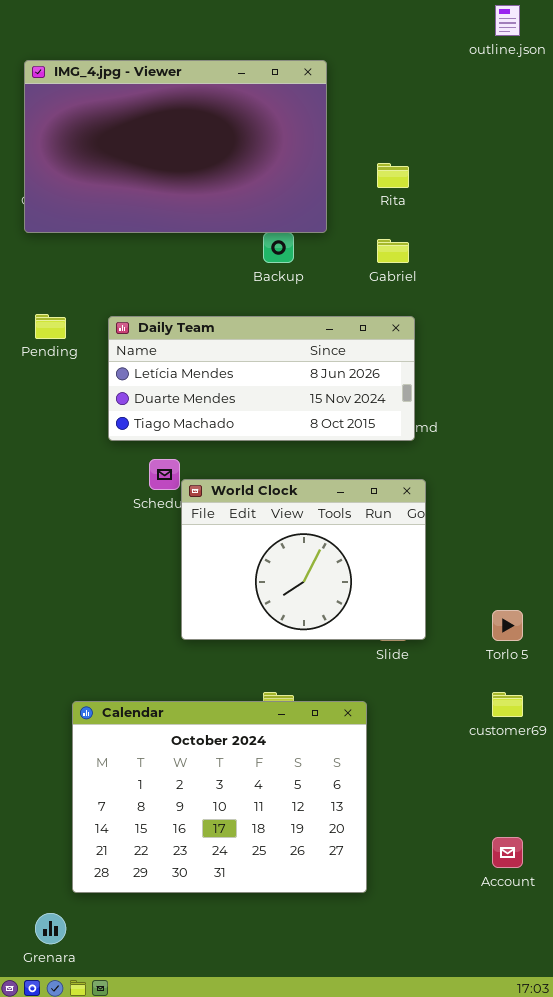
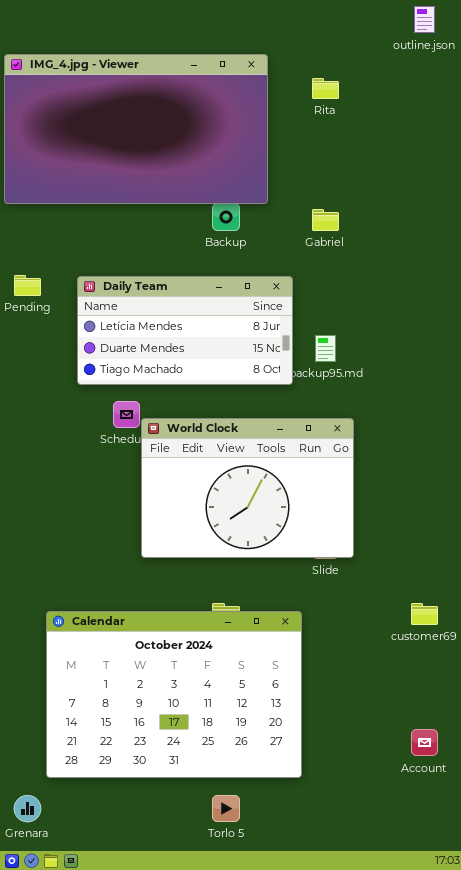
Rita: [377,163,409,188] -> [312,78,339,99], moved
Daily Team: [108,316,415,441] -> [77,276,293,385], resized
Torlo 5: [492,610,523,641] -> [212,795,240,822], moved

